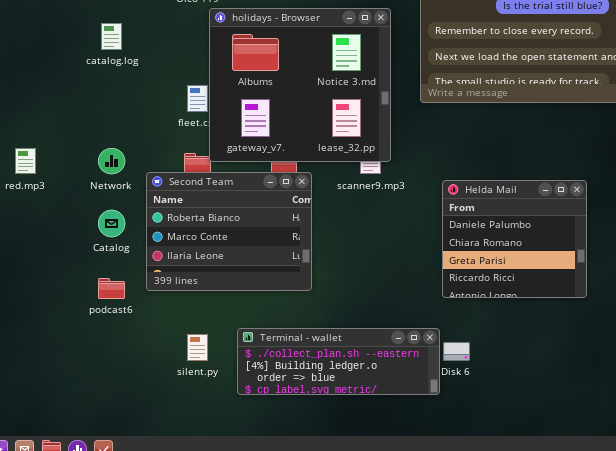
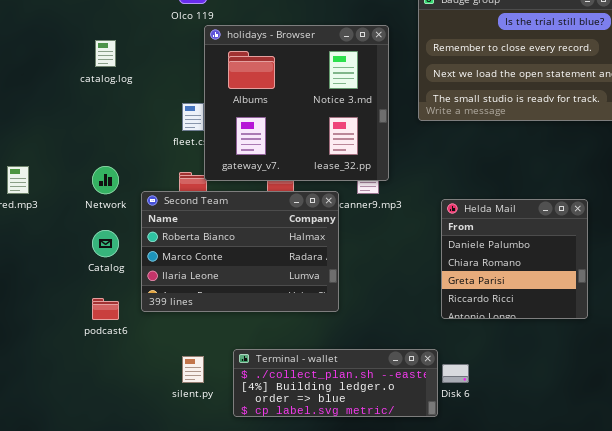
Second Team: [146,172,312,291] -> [141,191,339,312], resized

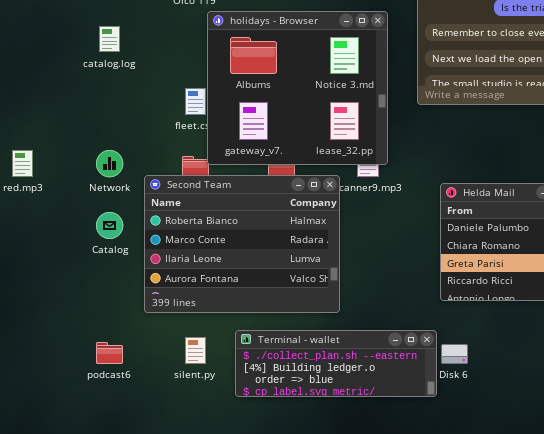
Second Team: [141,191,339,312] -> [144,175,340,313], resized
podcast6: [92,298,119,320] -> [96,342,123,364], moved

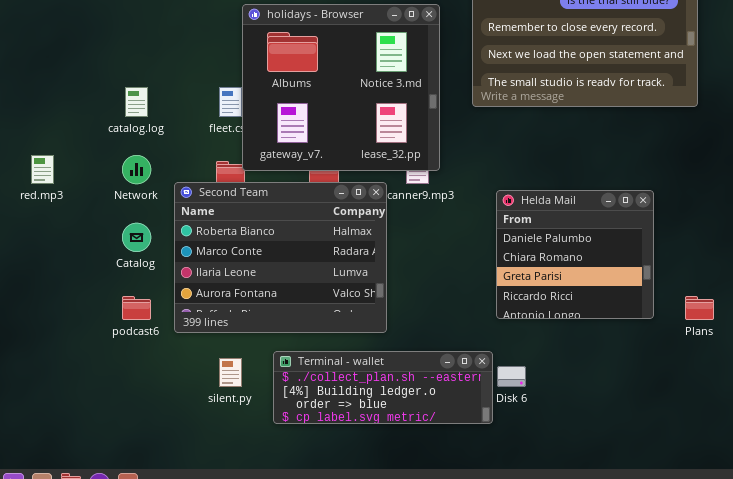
catalog.log: [99,26,120,52] -> [125,87,148,117], moved
podcast6: [96,342,123,364] -> [122,296,151,320], moved

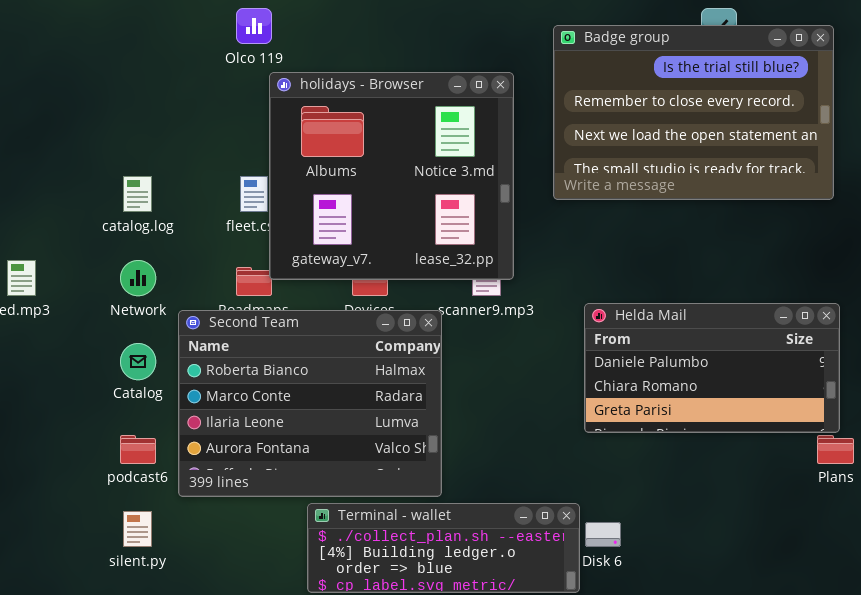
Second Team: [174,182,387,333] -> [178,310,442,497], moved
Helda Mail: [496,190,654,319] -> [584,303,840,433], resized
silent.py: [219,358,242,387] -> [123,511,152,547], moved

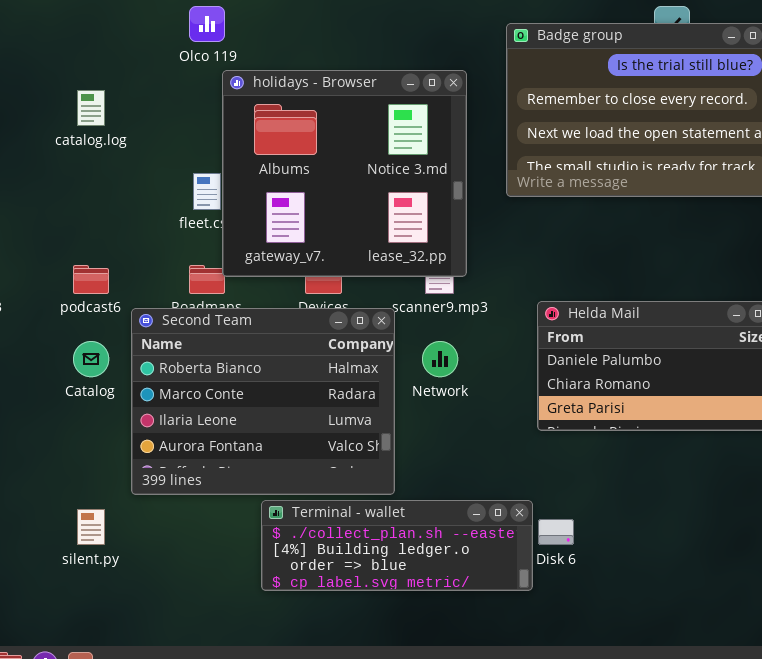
catalog.log: [123,176,152,212] -> [77,90,105,126], moved
Network: [120,260,156,296] -> [422,341,458,377], moved
podcast6: [120,435,156,464] -> [73,265,109,294], moved

